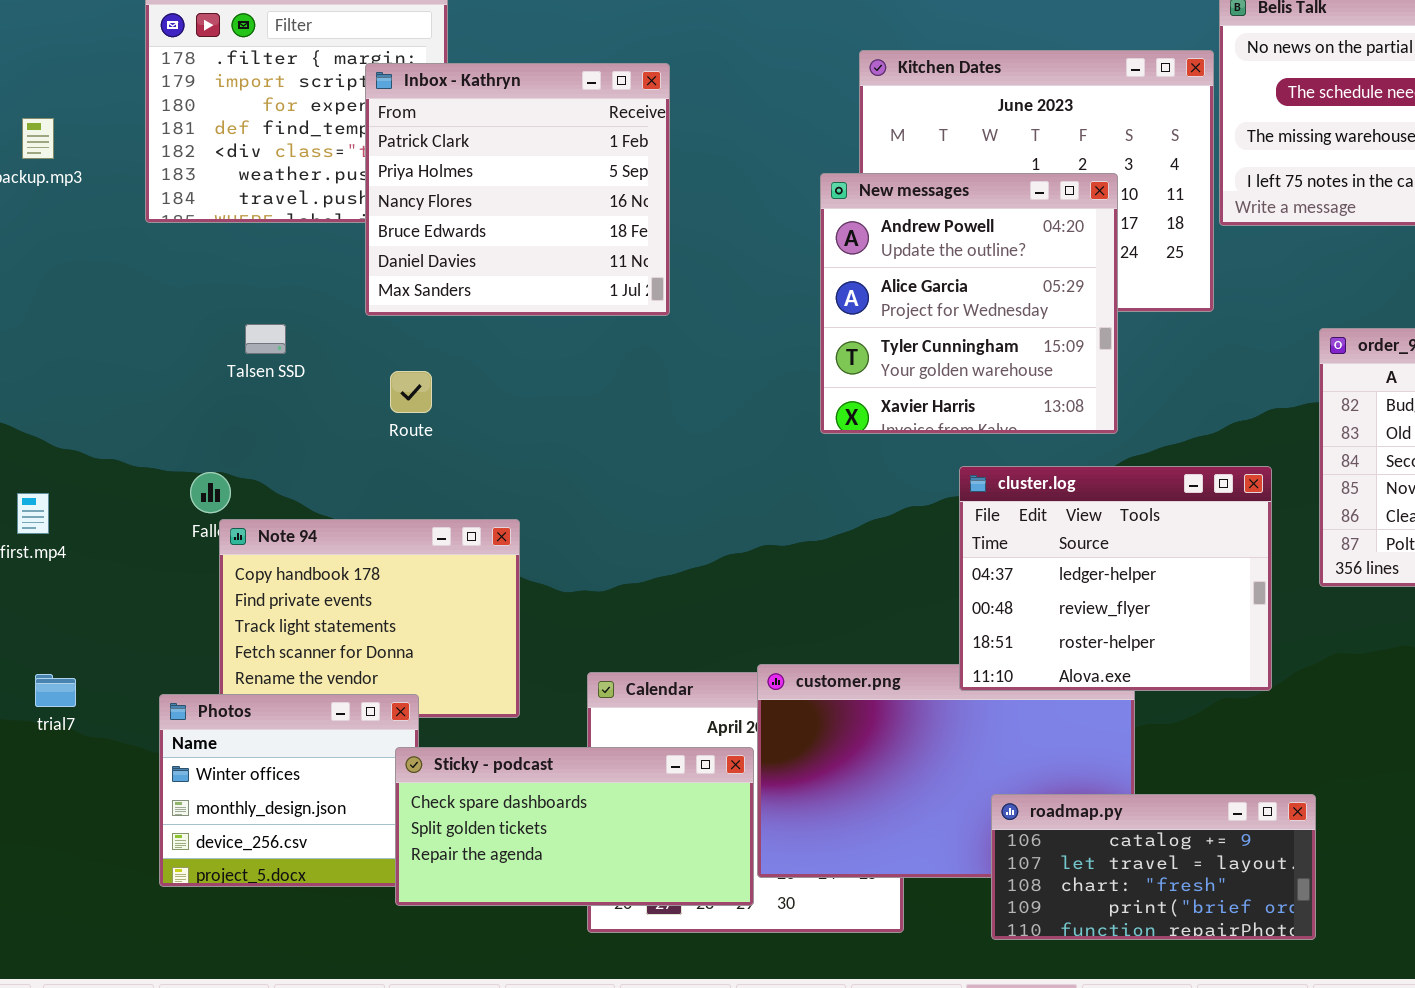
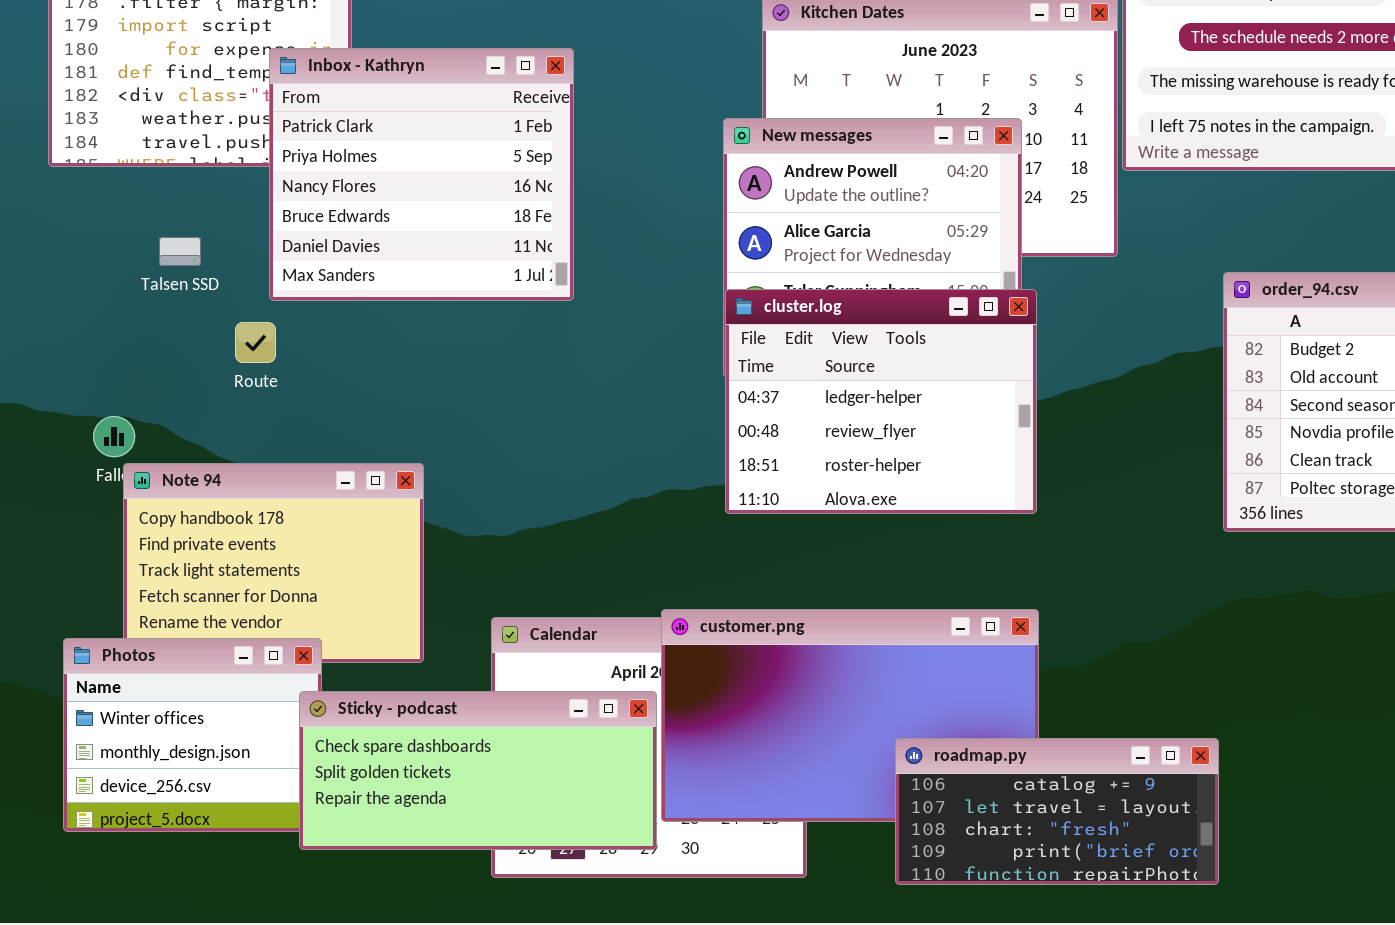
Inbox - Kathryn: [365,63,670,316] -> [269,48,574,301], moved
Talsen SSD: [245,324,286,354] -> [159,237,201,266], moved
Route: [390,371,432,413] -> [235,322,276,363], moved
cluster.log: [959,466,1272,691] -> [725,289,1037,514], moved

